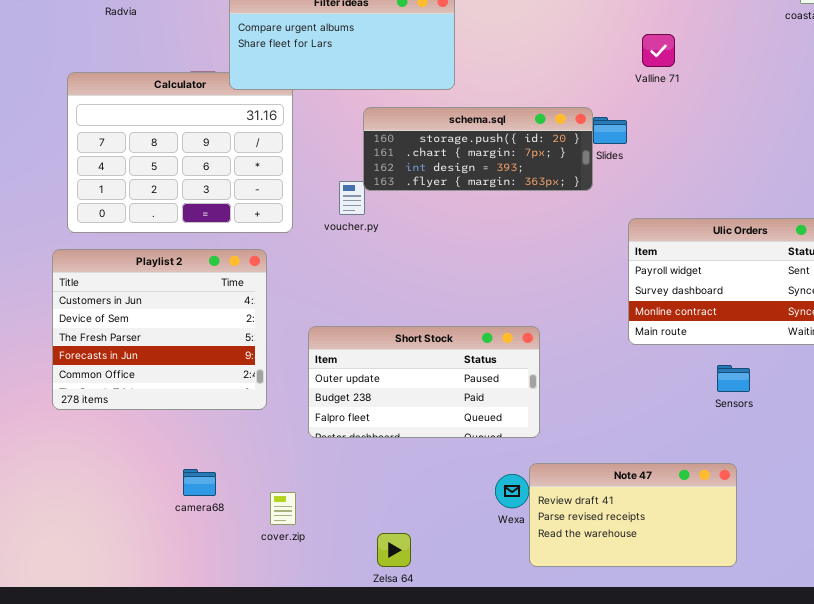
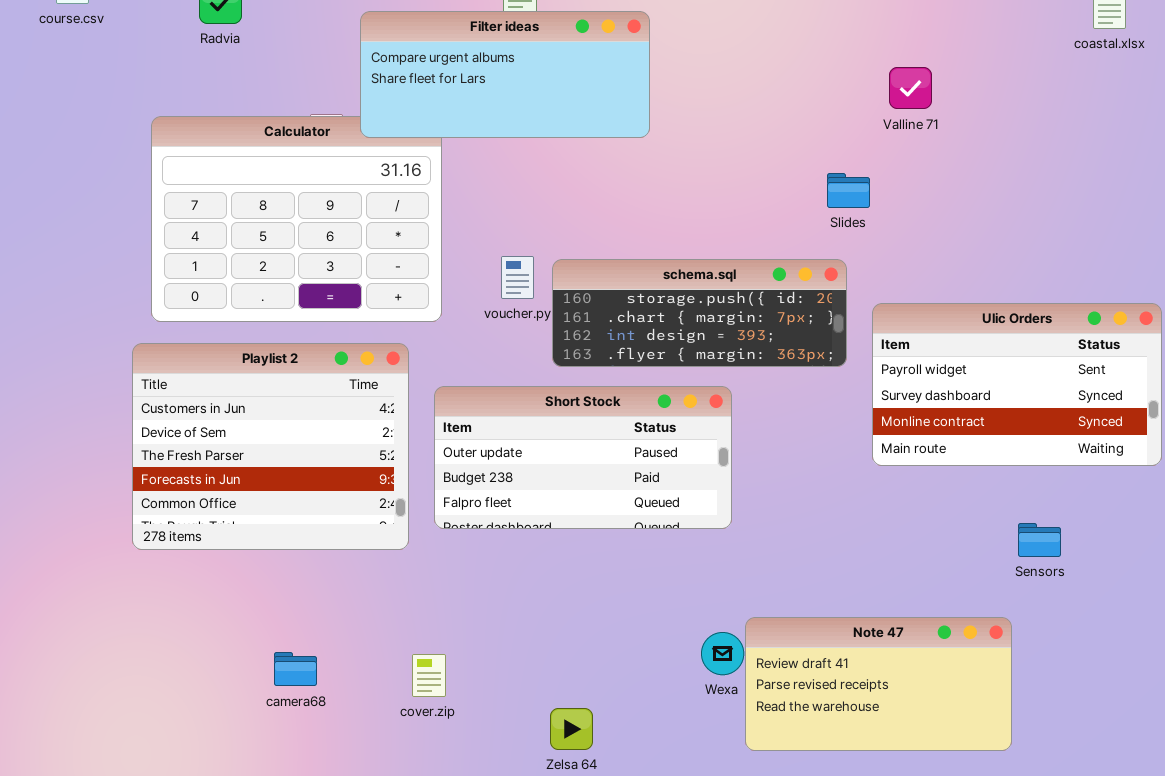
schema.sql: [363,107,593,191] -> [552,259,847,367], moved
Short Stock: [308,326,540,438] -> [434,386,732,529], moved
Sensors: [717,365,750,392] -> [1018,523,1061,557], moved
camera68: [183,469,216,496] -> [274,652,317,686], moved

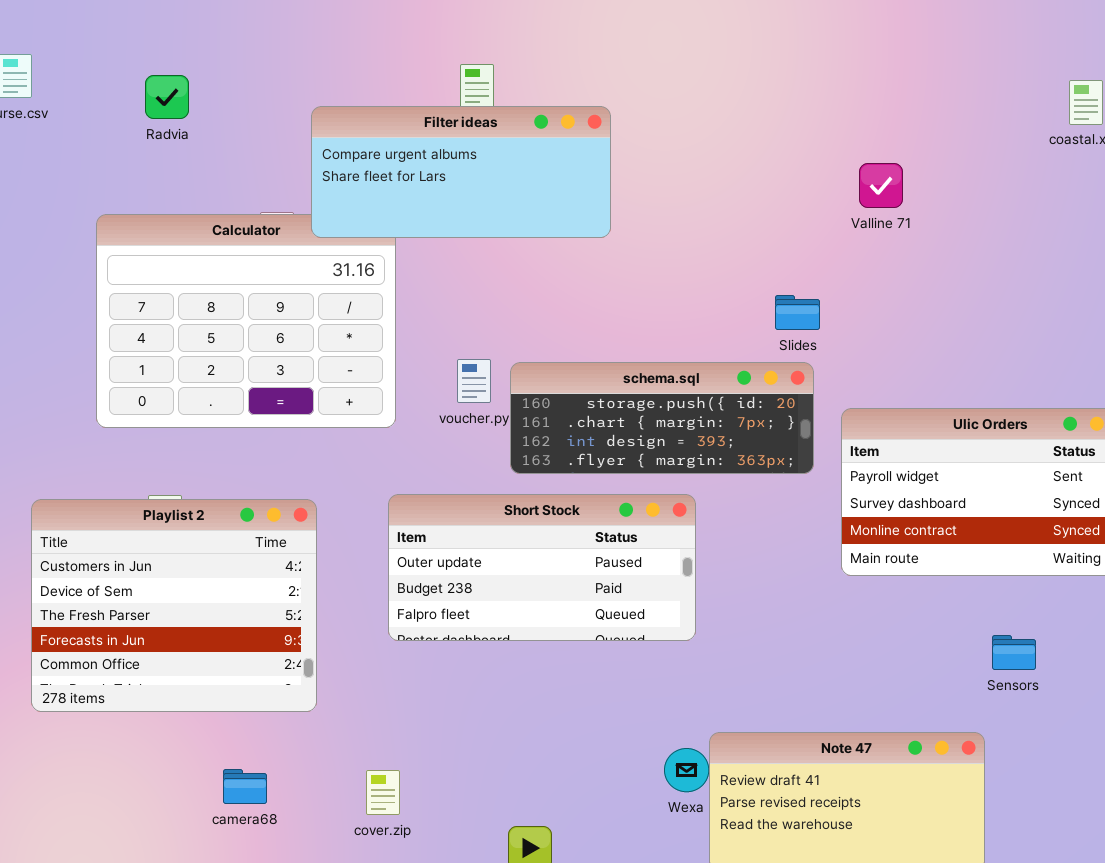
Slides: [827,173,870,208] -> [775,295,820,330], moved
Playlist 2: [132,343,409,550] -> [31,499,317,712], moved

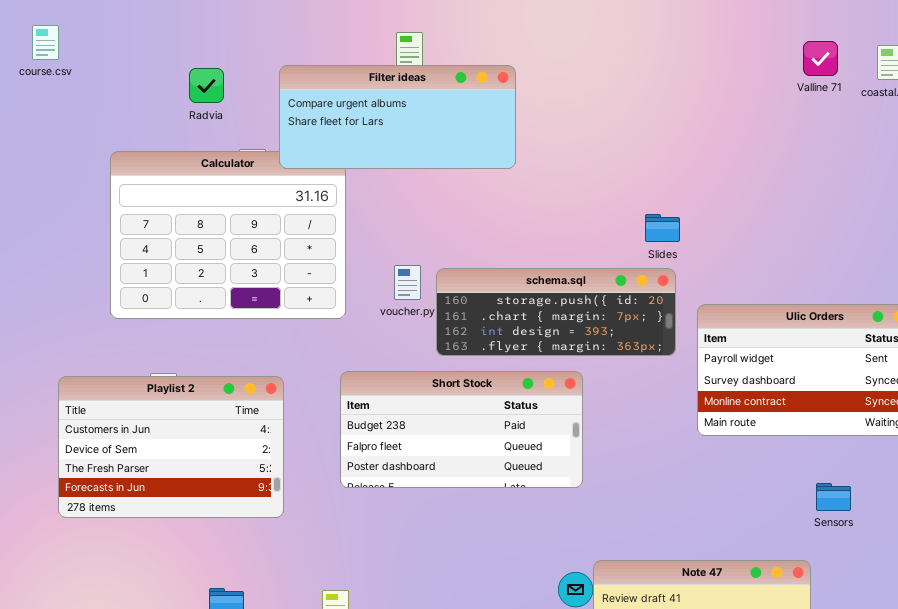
Radvia: [145,75,189,119] -> [189,68,224,103], moved
Valline 71: [859,163,903,208] -> [803,41,838,76], moved
Short Stock: [388,494,696,641] -> [340,371,583,488], scrolled down 1 row
Playlist 2: [31,499,317,712] -> [58,376,284,518], resized

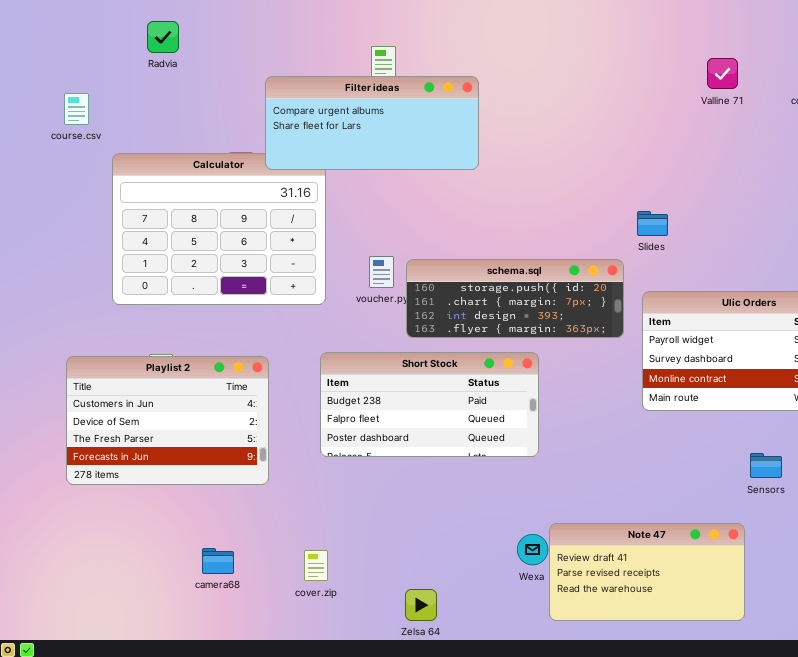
course.csv: [32,25,59,60] -> [64,93,89,125], moved
Valline 71: [803,41,838,76] -> [707,58,738,89], moved
Radvia: [189,68,224,103] -> [147,21,179,53], moved
Slides: [645,214,680,242] -> [637,211,668,236], moved

